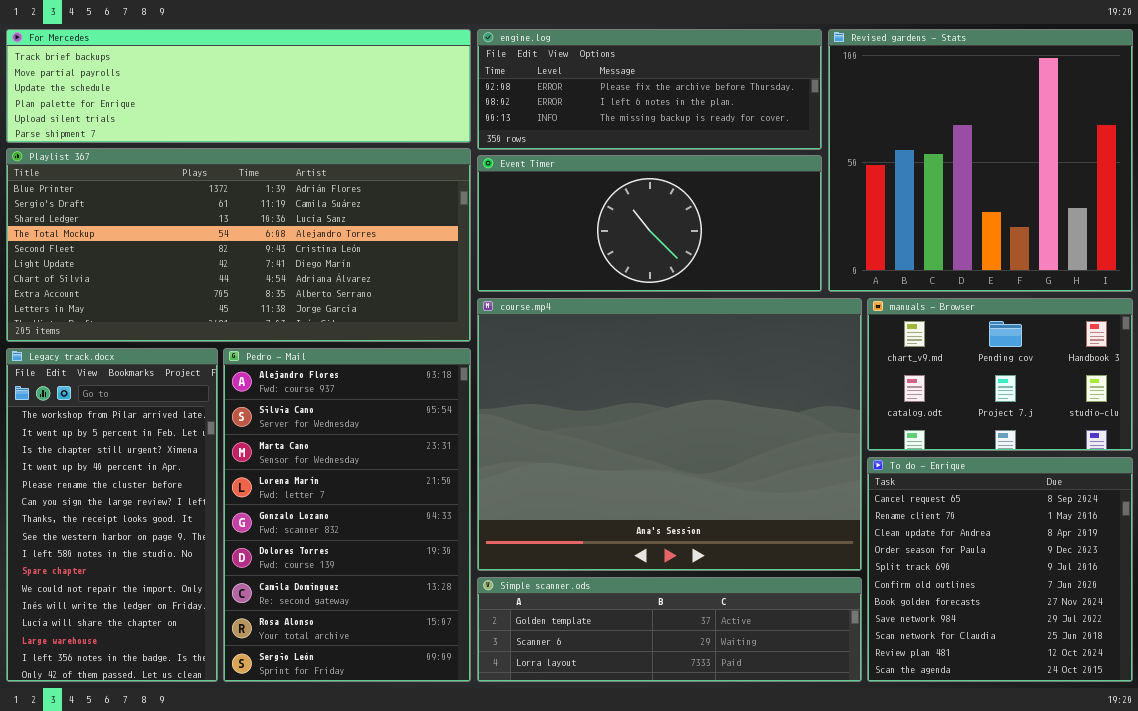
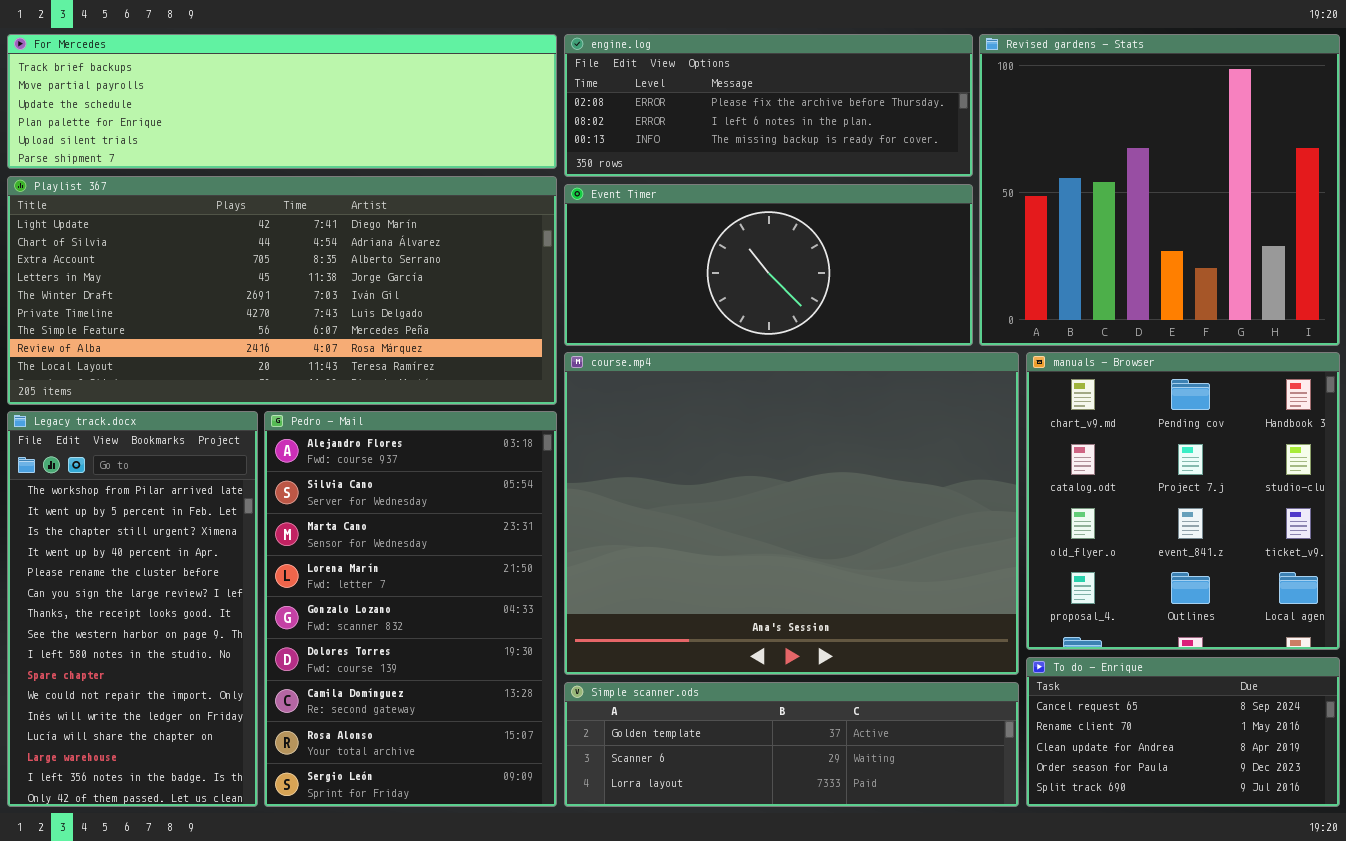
Playlist 367: [6,148,471,342] -> [7,176,557,405], scrolled down 5 rows
manuals - Browser: [867,298,1133,451] -> [1026,352,1340,650], resized
To do - Enrique: [867,457,1133,682] -> [1026,657,1340,807], resized

